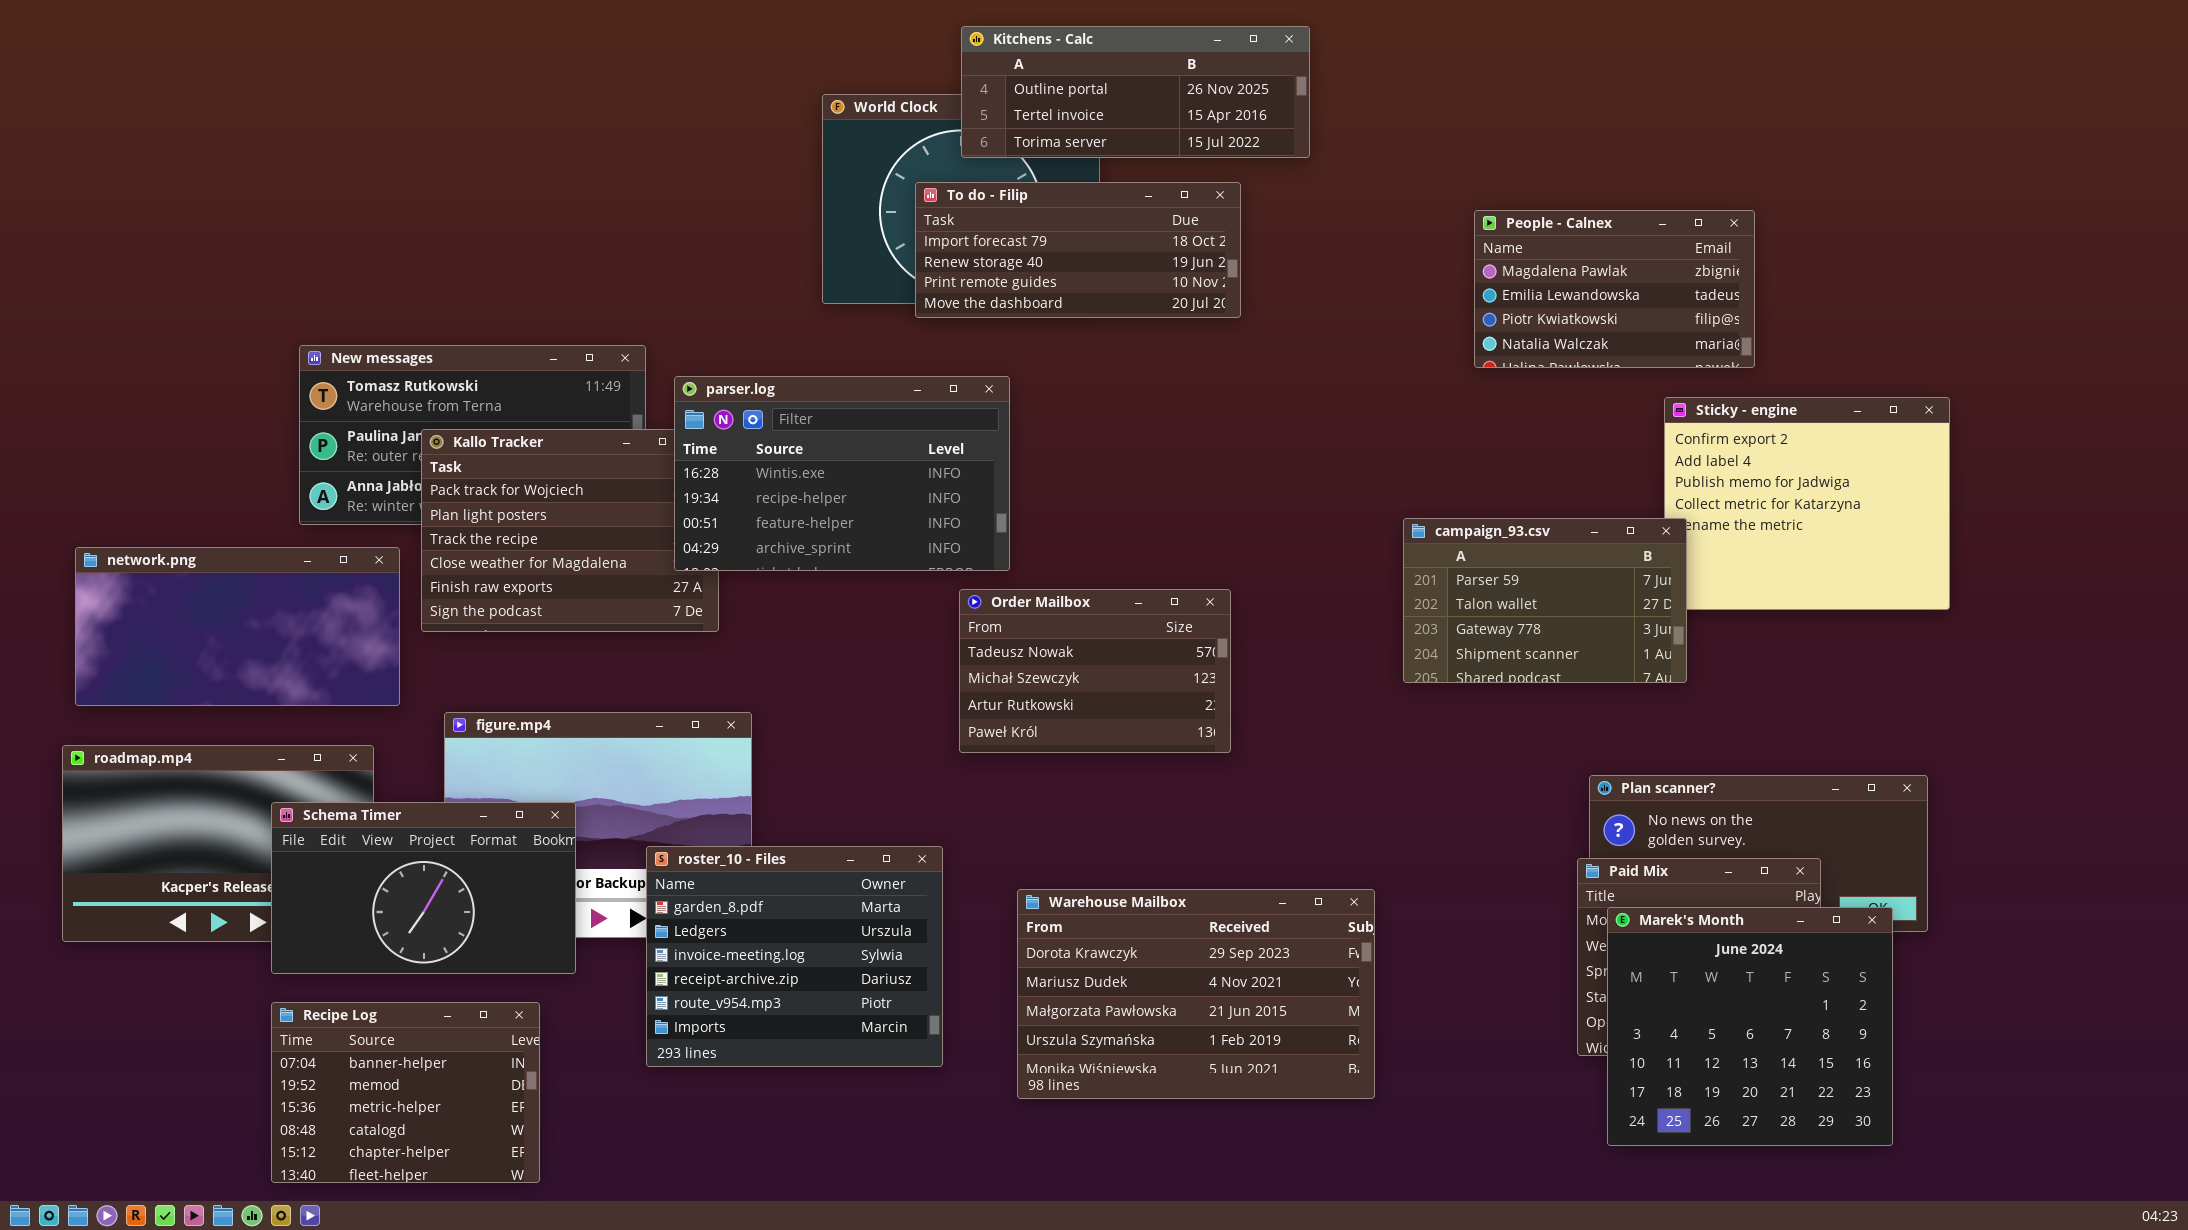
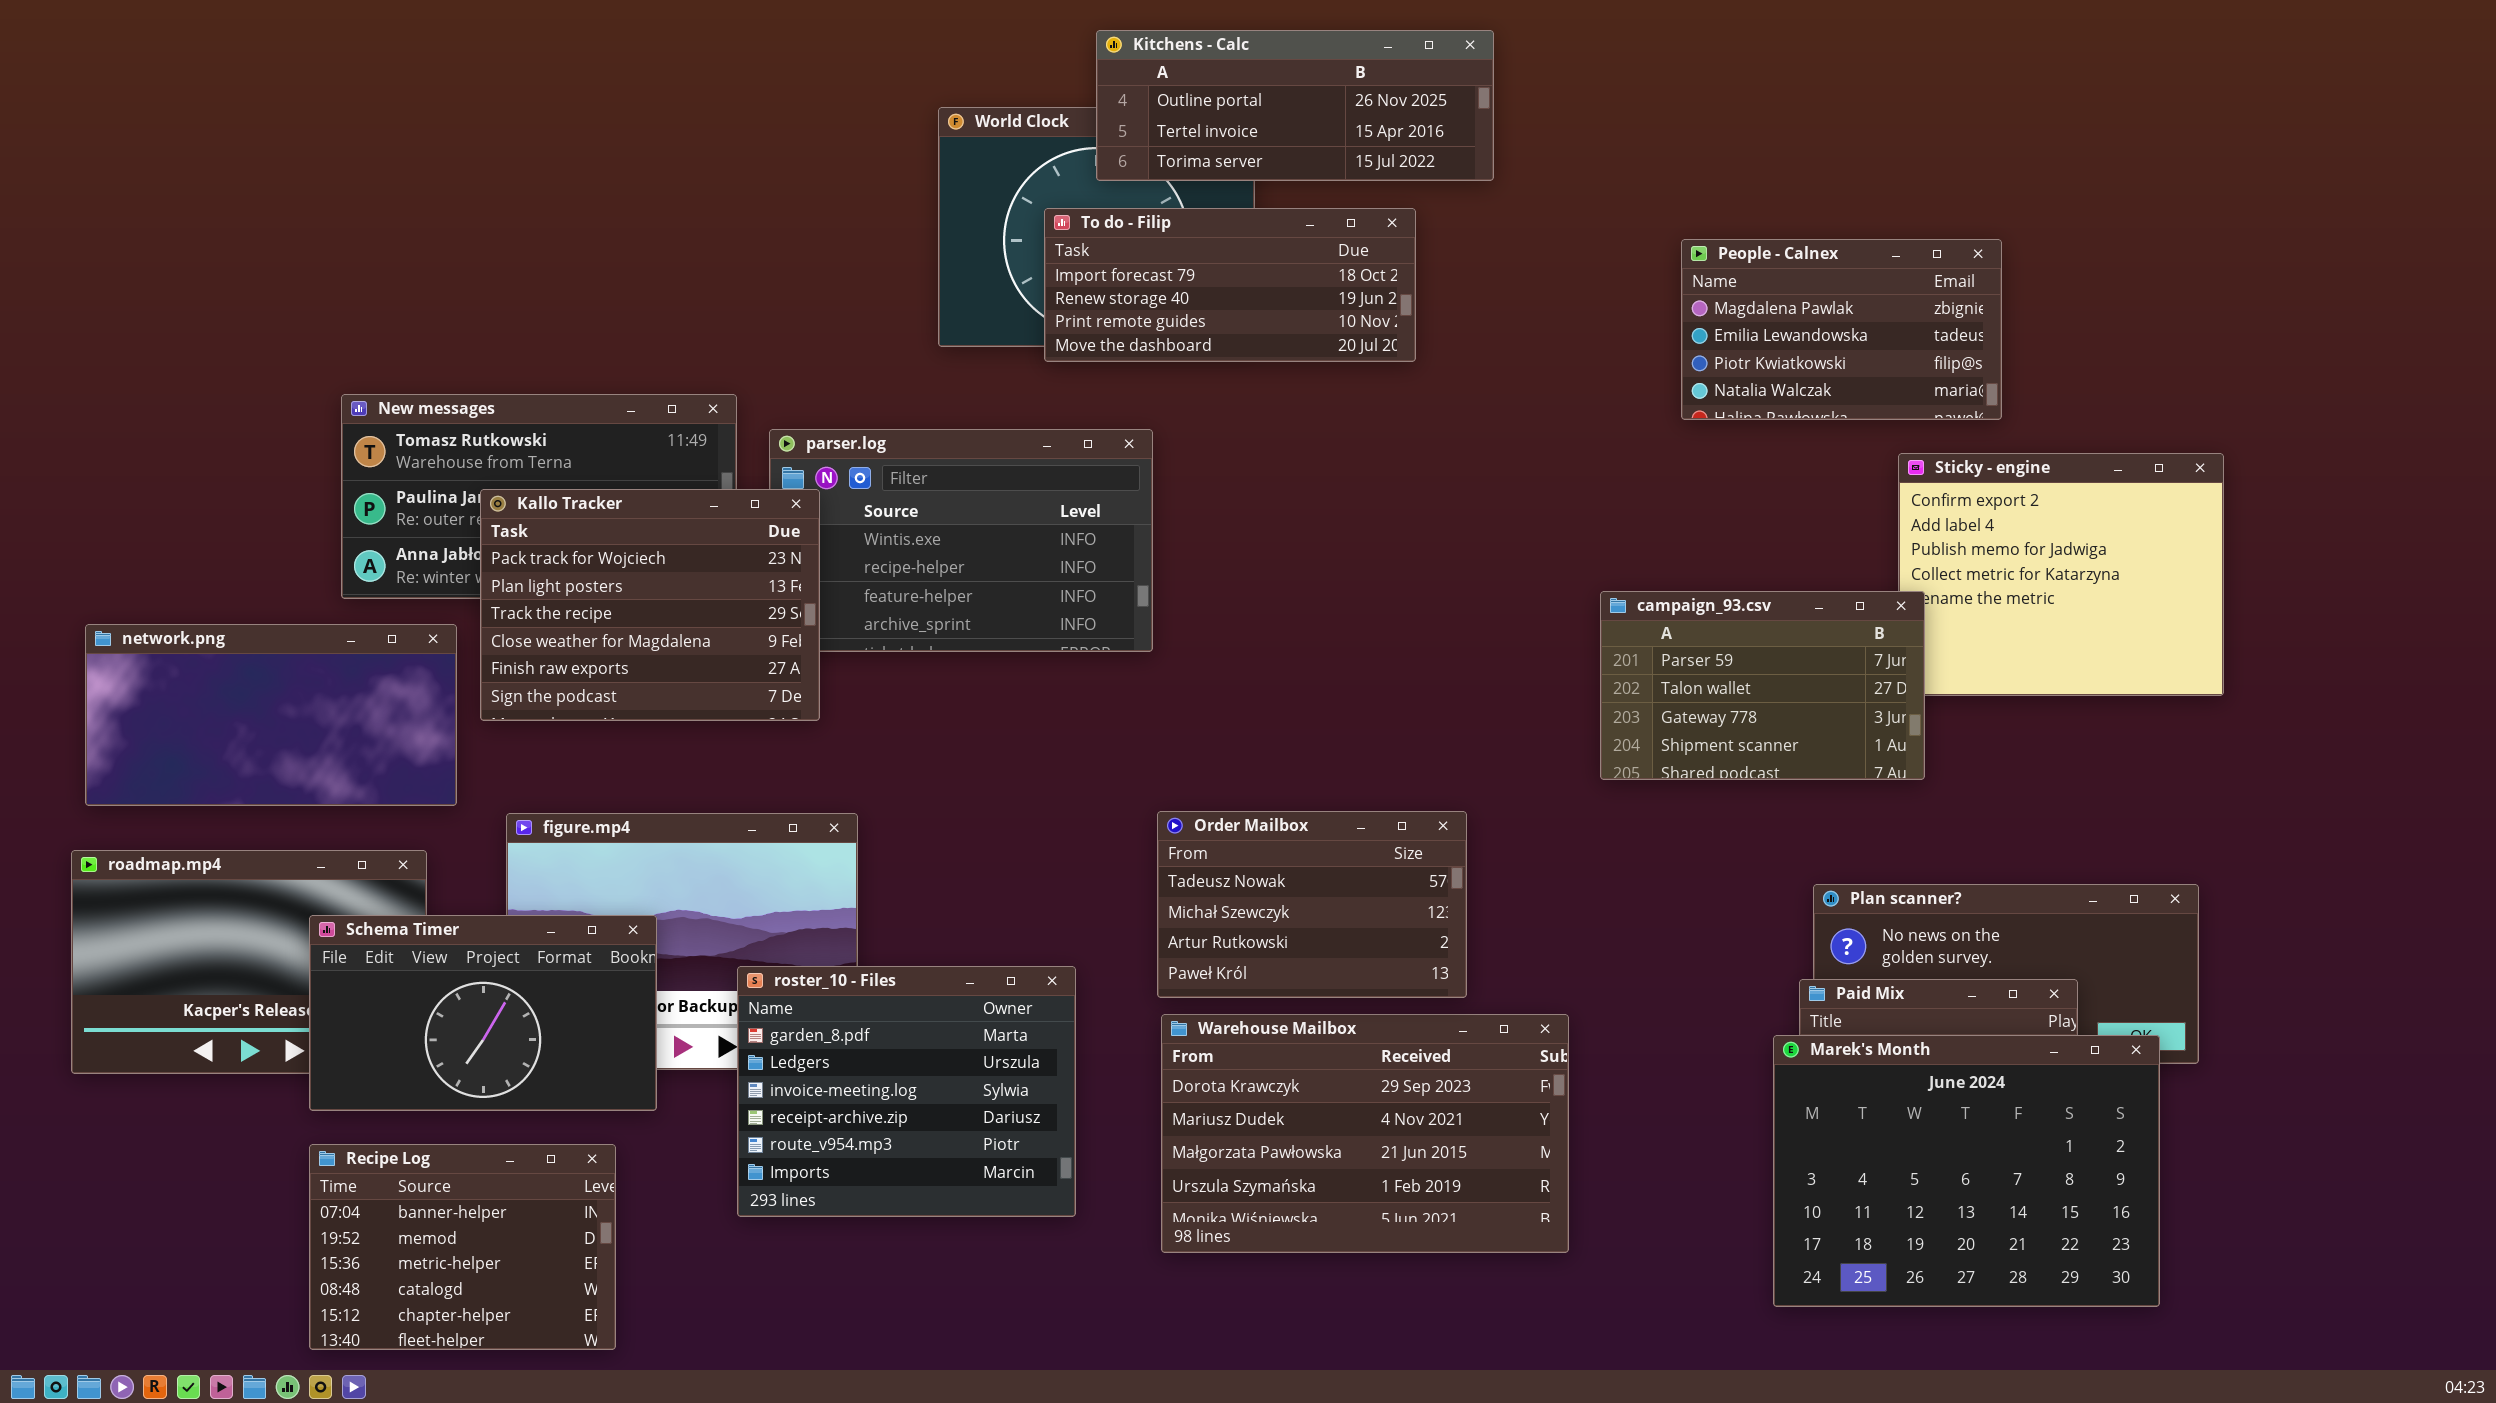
Kallo Tracker: [421,429,719,632] -> [480,489,820,721], raised
Order Mailbox: [959,589,1231,753] -> [1157,811,1467,998], moved
Marek's Month: [1607,907,1893,1146] -> [1773,1035,2160,1307], resized

